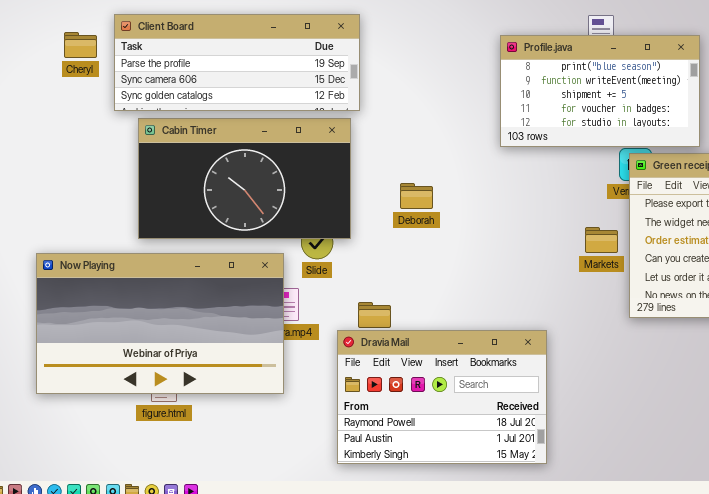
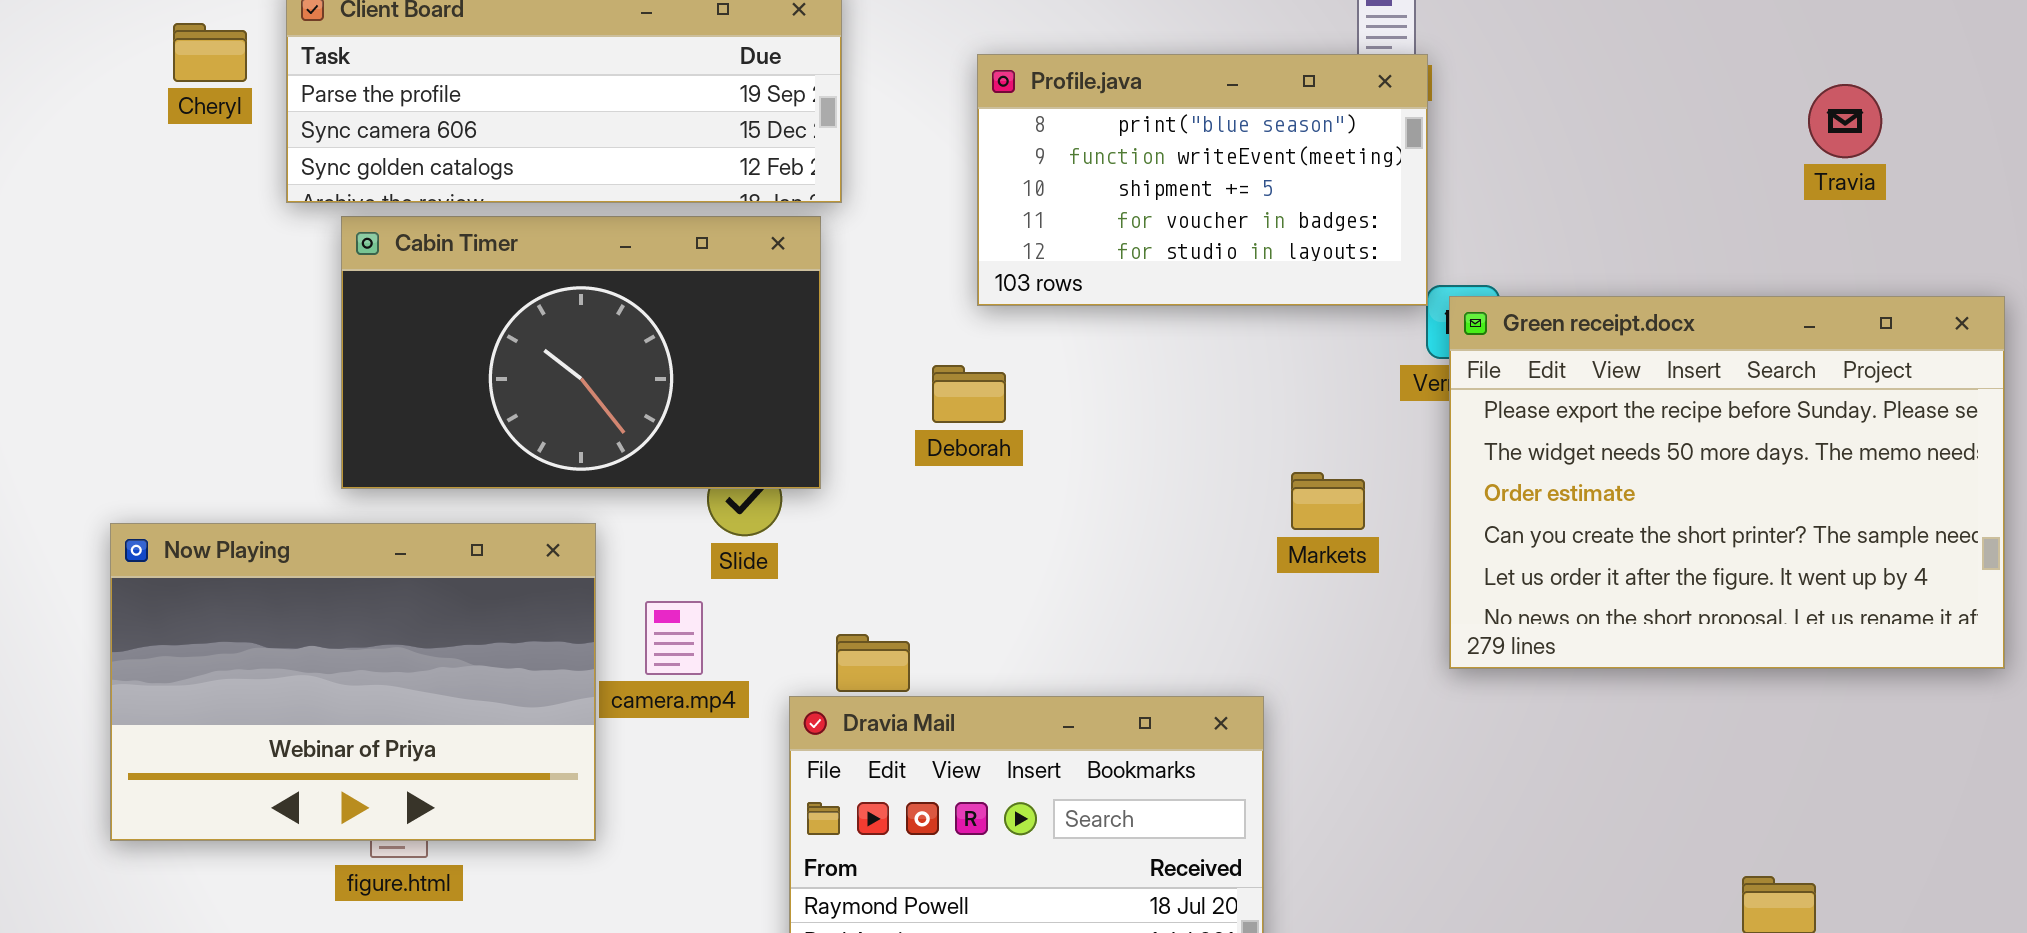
Profile.java: [500,35,700,147] -> [977,54,1428,306], moved
Markets: [585,227,618,253] -> [1291,472,1365,530], moved
Now Playing: [36,253,284,394] -> [110,523,596,841], resized

